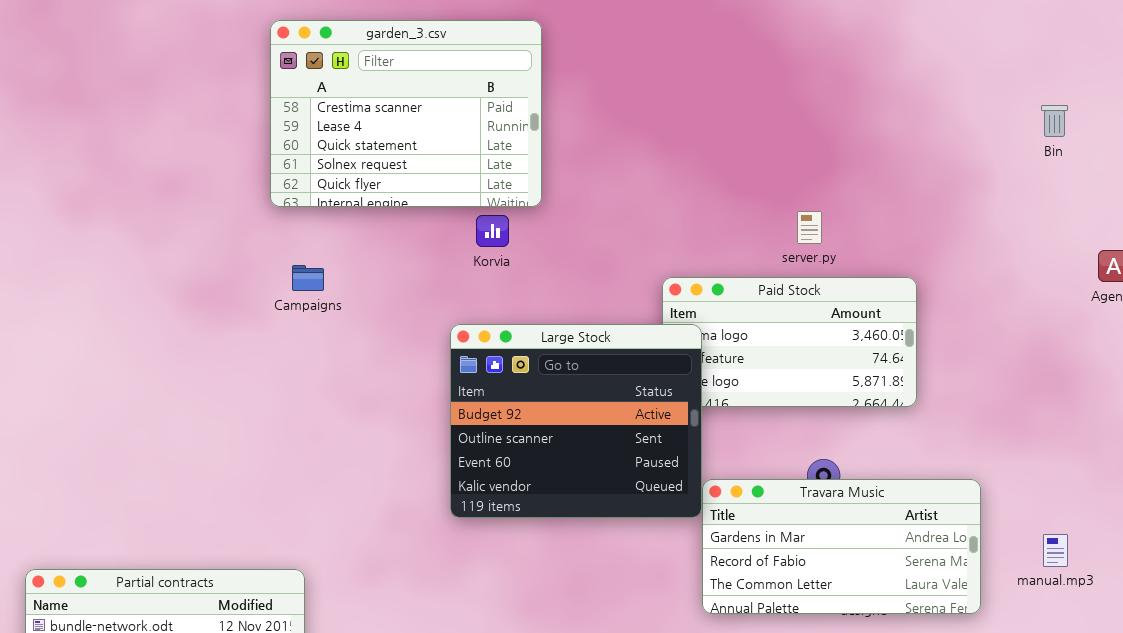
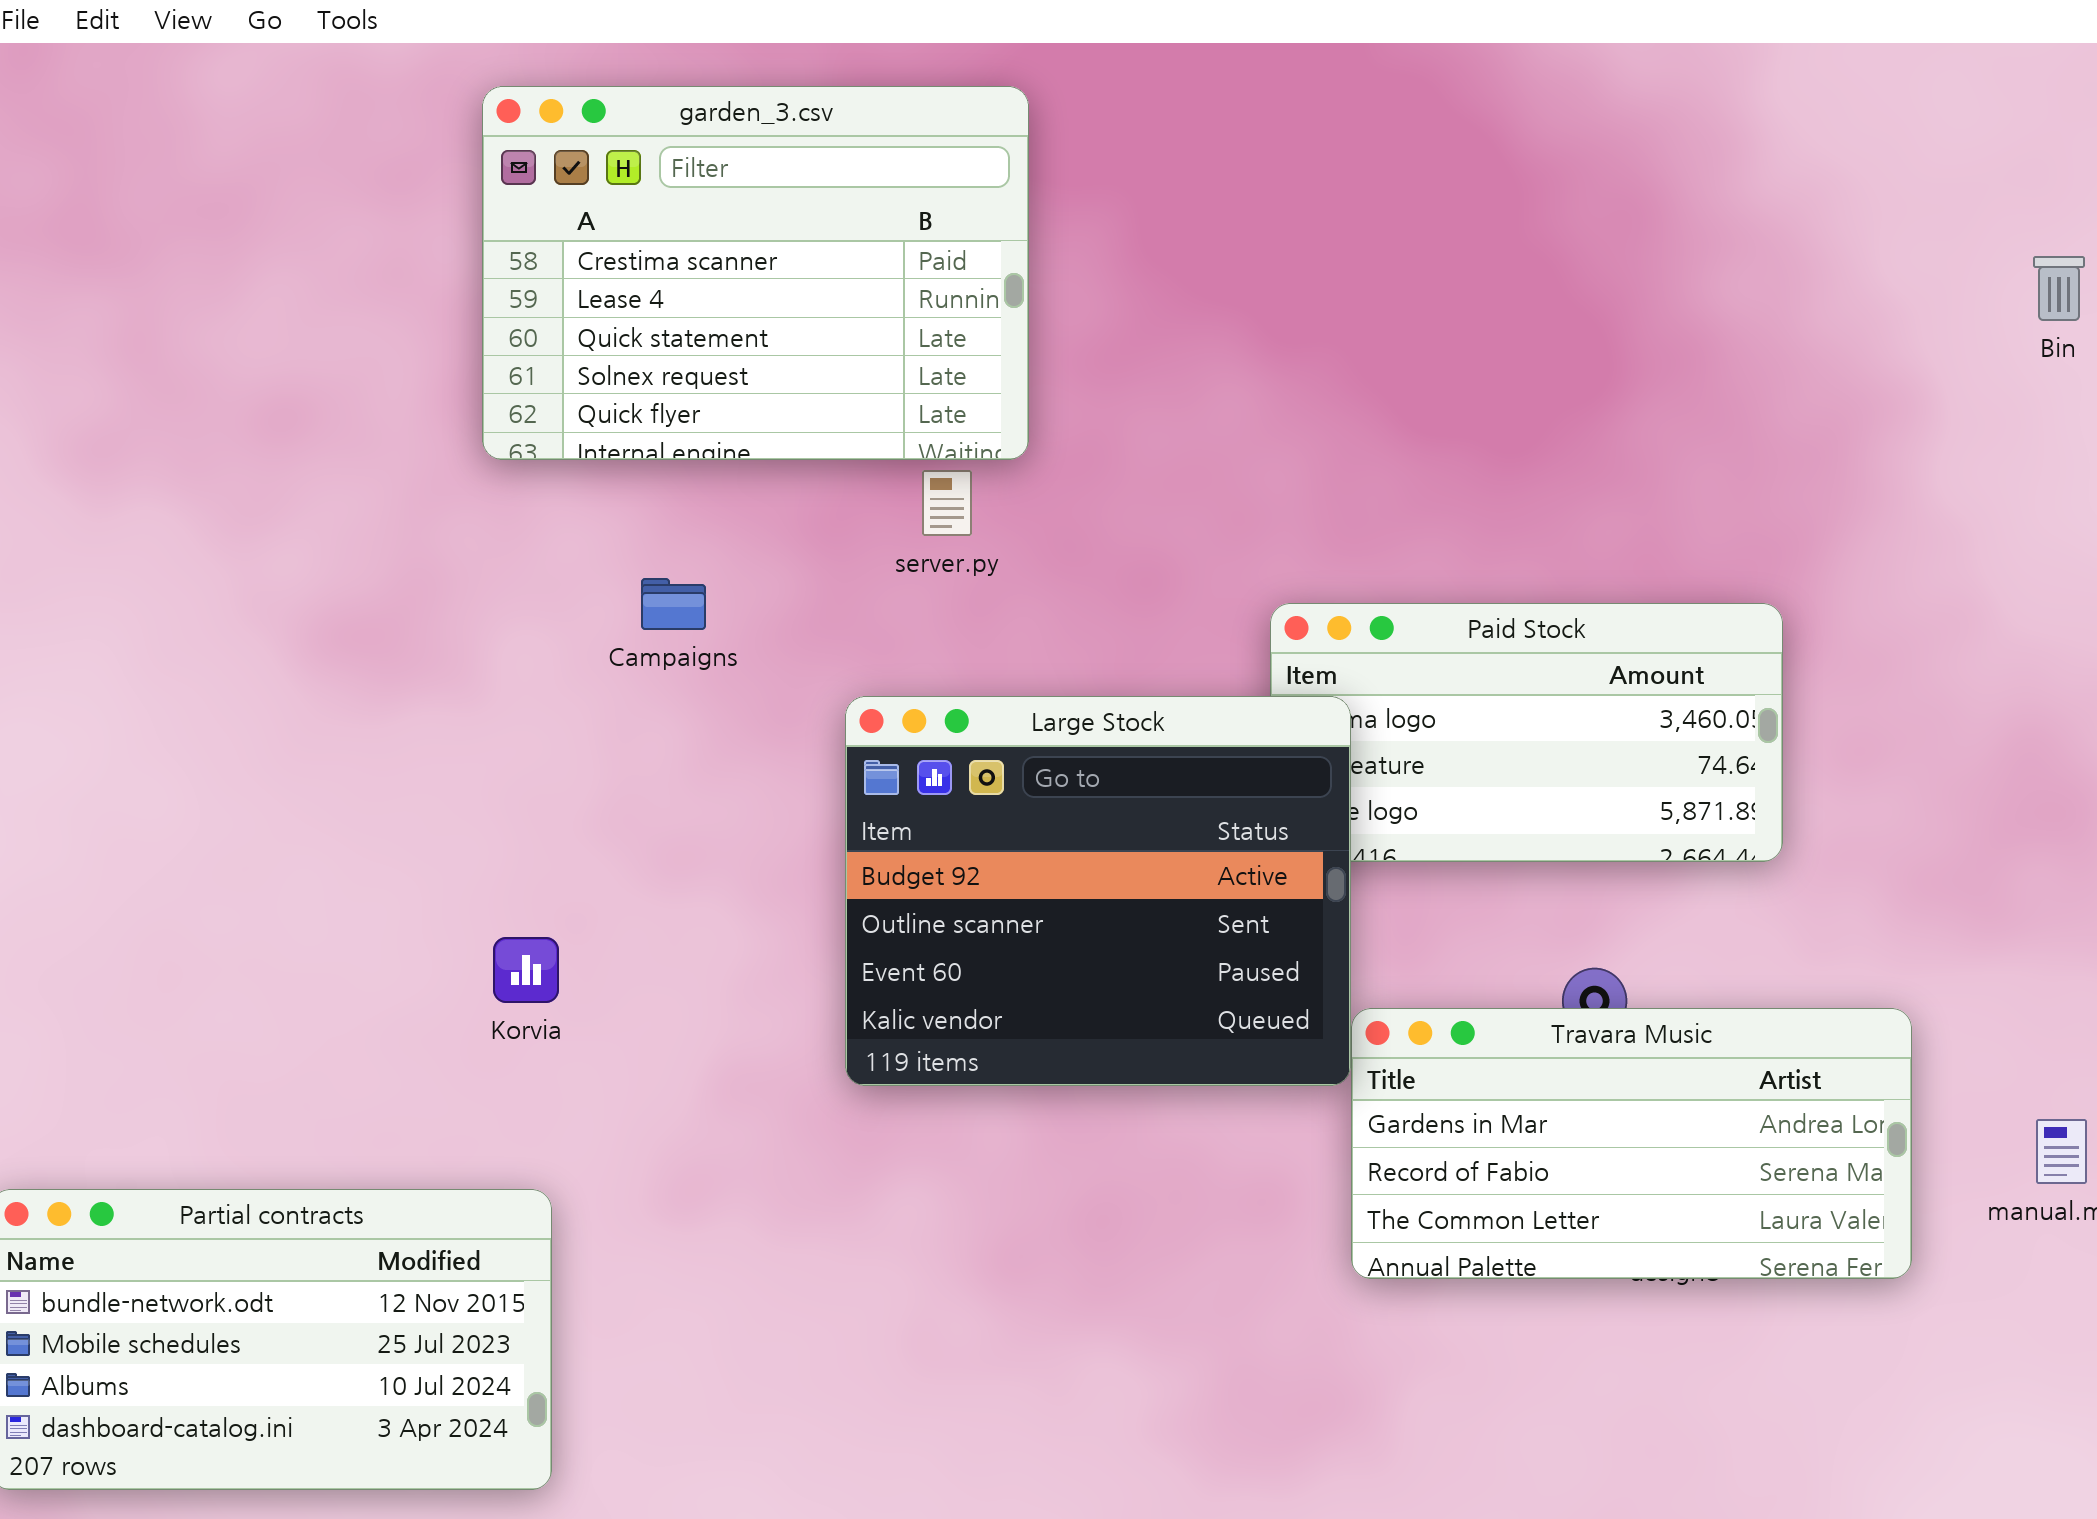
server.py: [797,211,822,244] -> [922,470,972,536], moved
Korvia: [476,215,509,247] -> [493,937,559,1003], moved
Campaigns: [292,265,324,291] -> [641,578,706,630], moved

